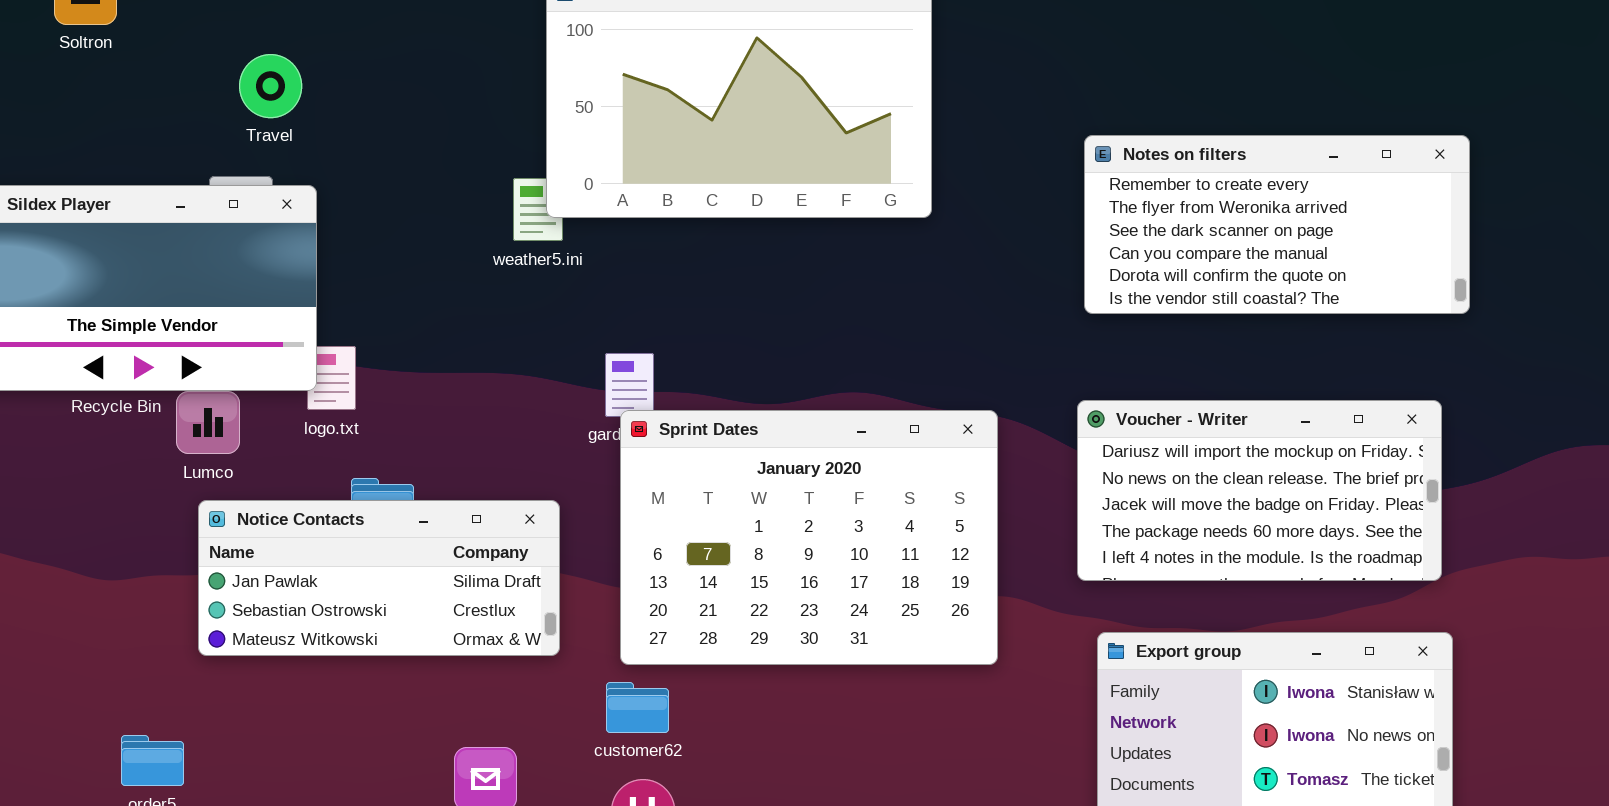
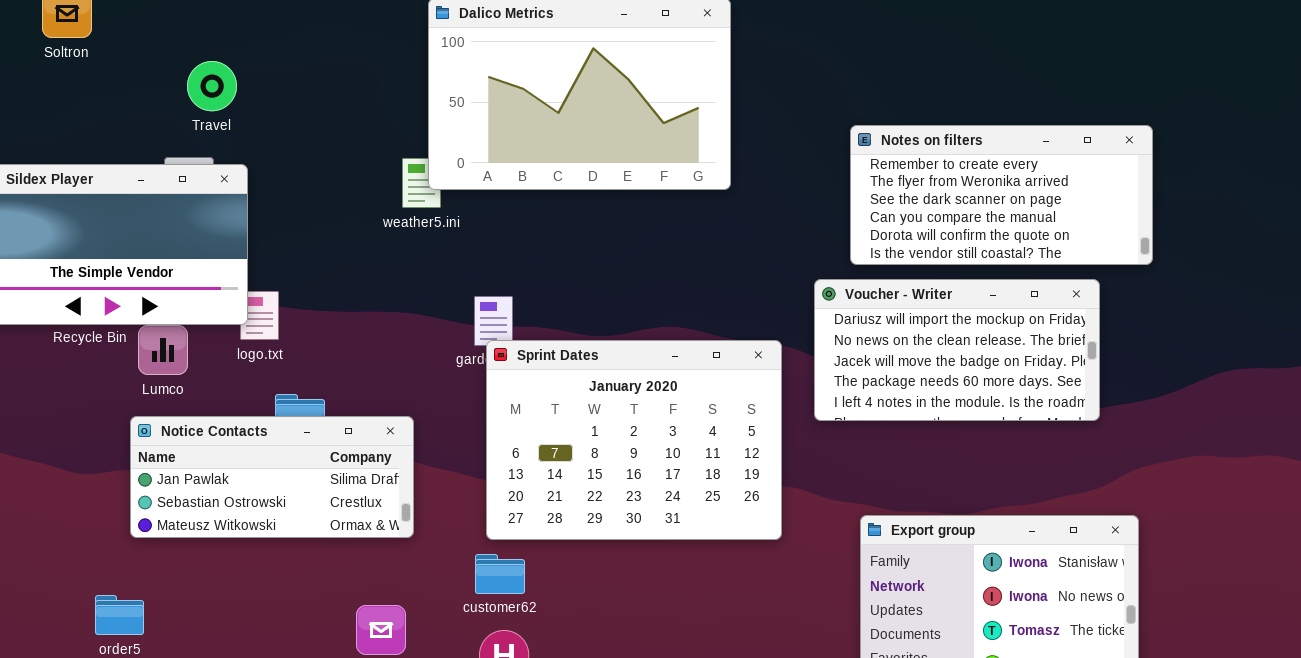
Voucher - Writer: [1077,400,1442,581] -> [814,279,1100,421], moved
Notice Contacts: [198,500,560,656] -> [130,416,414,538], moved

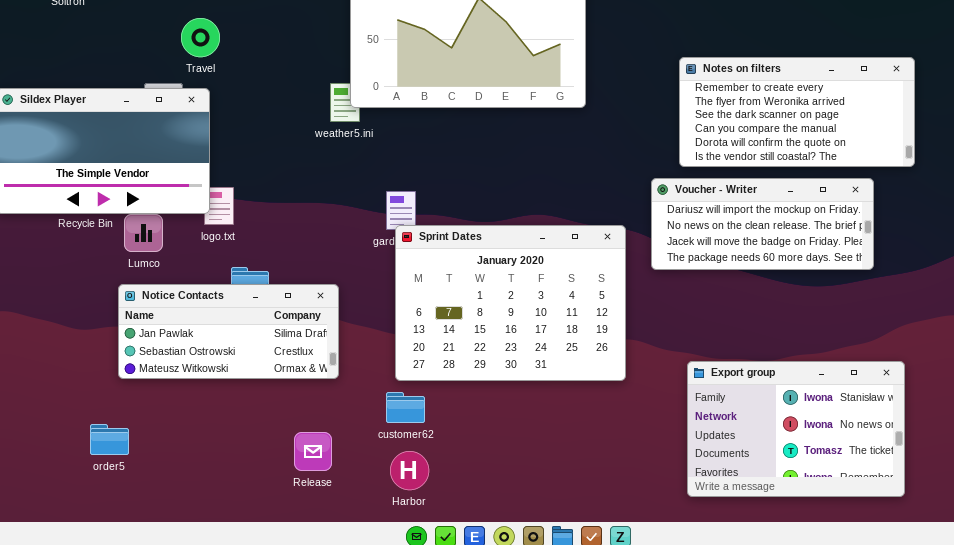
Travel: [187,61,237,111] -> [181,18,220,57], moved
Voucher - Writer: [814,279,1100,421] -> [651,178,874,270], resized

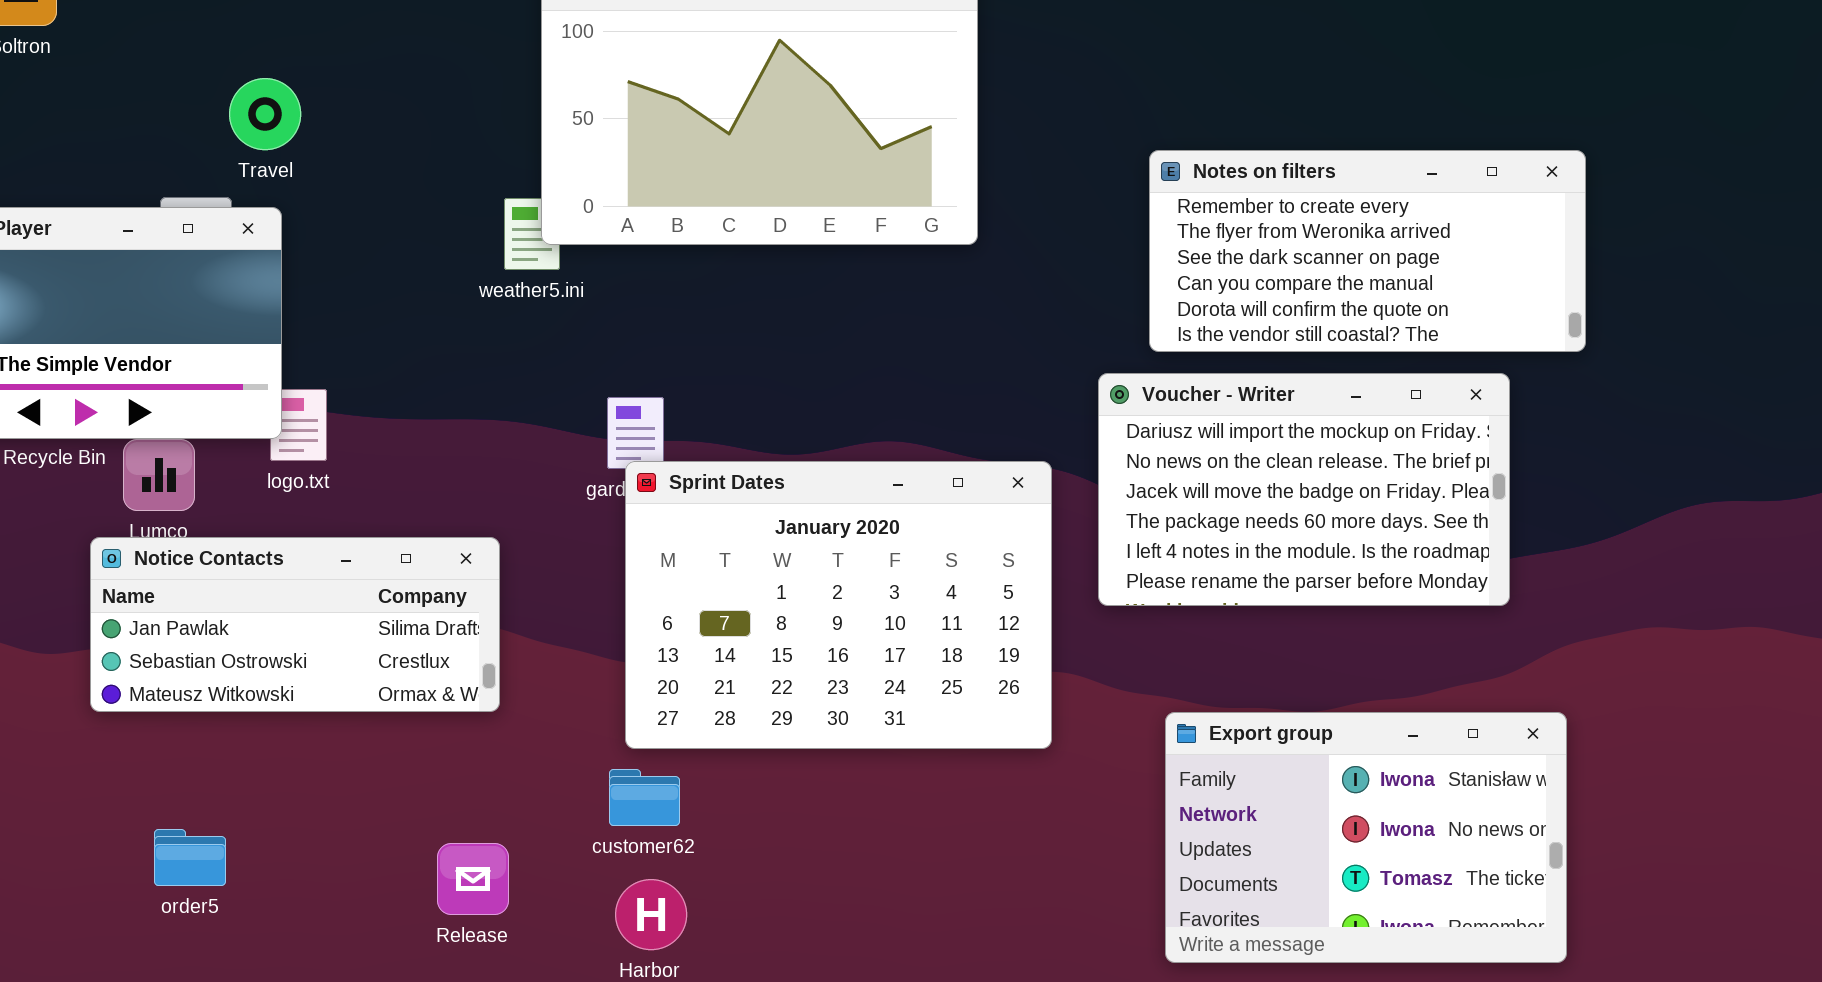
Voucher - Writer: [651,178,874,270] -> [1098,373,1510,606], resized
Notice Contacts: [118,284,339,379] -> [90,537,500,712], moved
order5: [90,424,129,455] -> [154,829,226,886], moved

